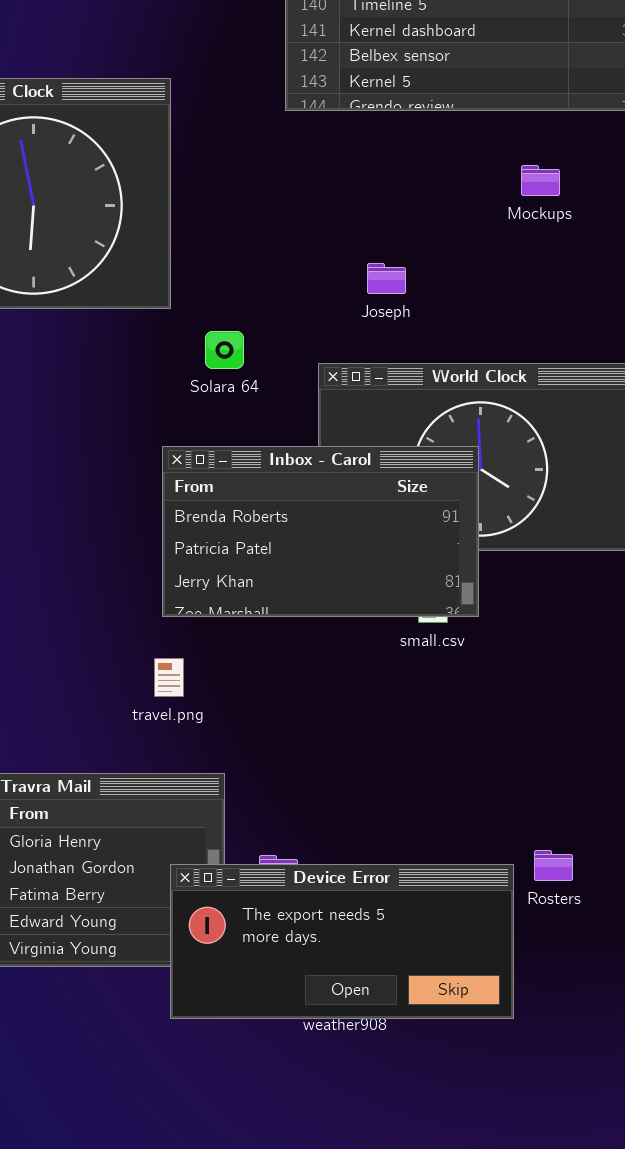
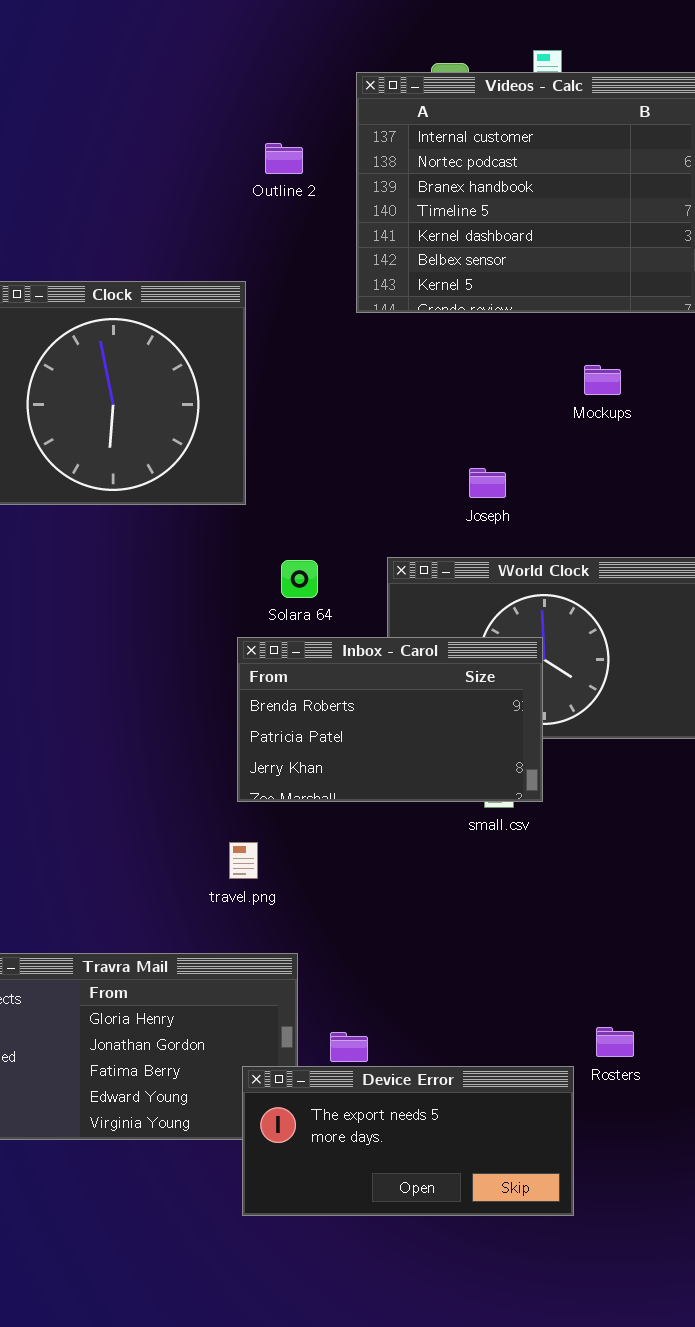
Joseph: [367,263,406,294] -> [469,468,506,498], moved
Solara 64: [205,331,244,369] -> [281,560,318,598], moved
Device Error: [170,864,514,1019] -> [242,1066,574,1216], moved

